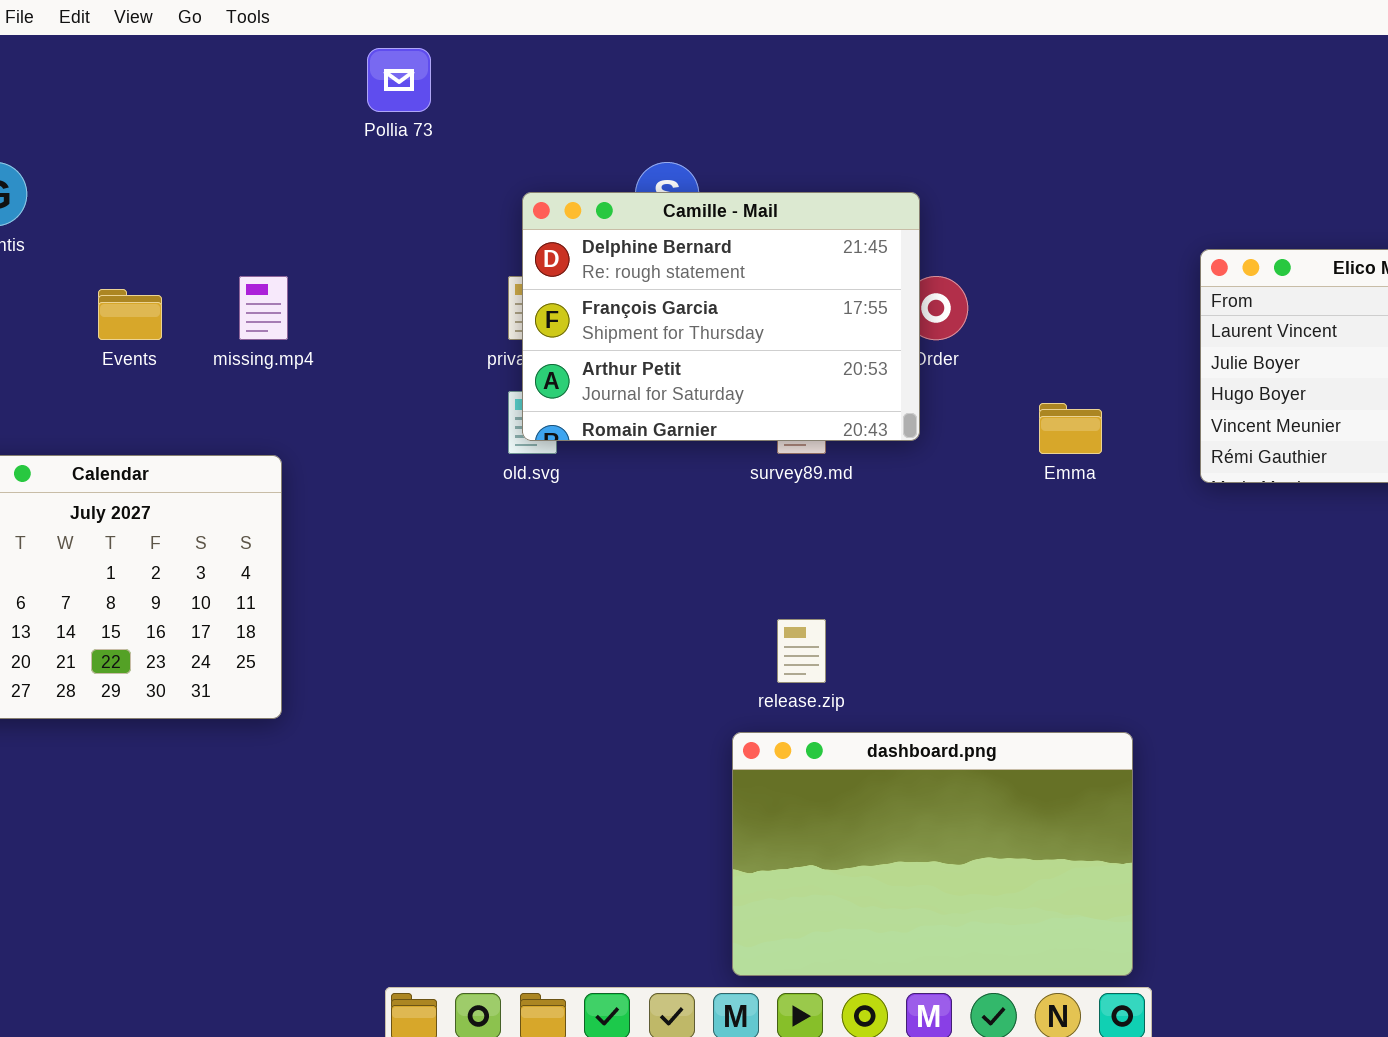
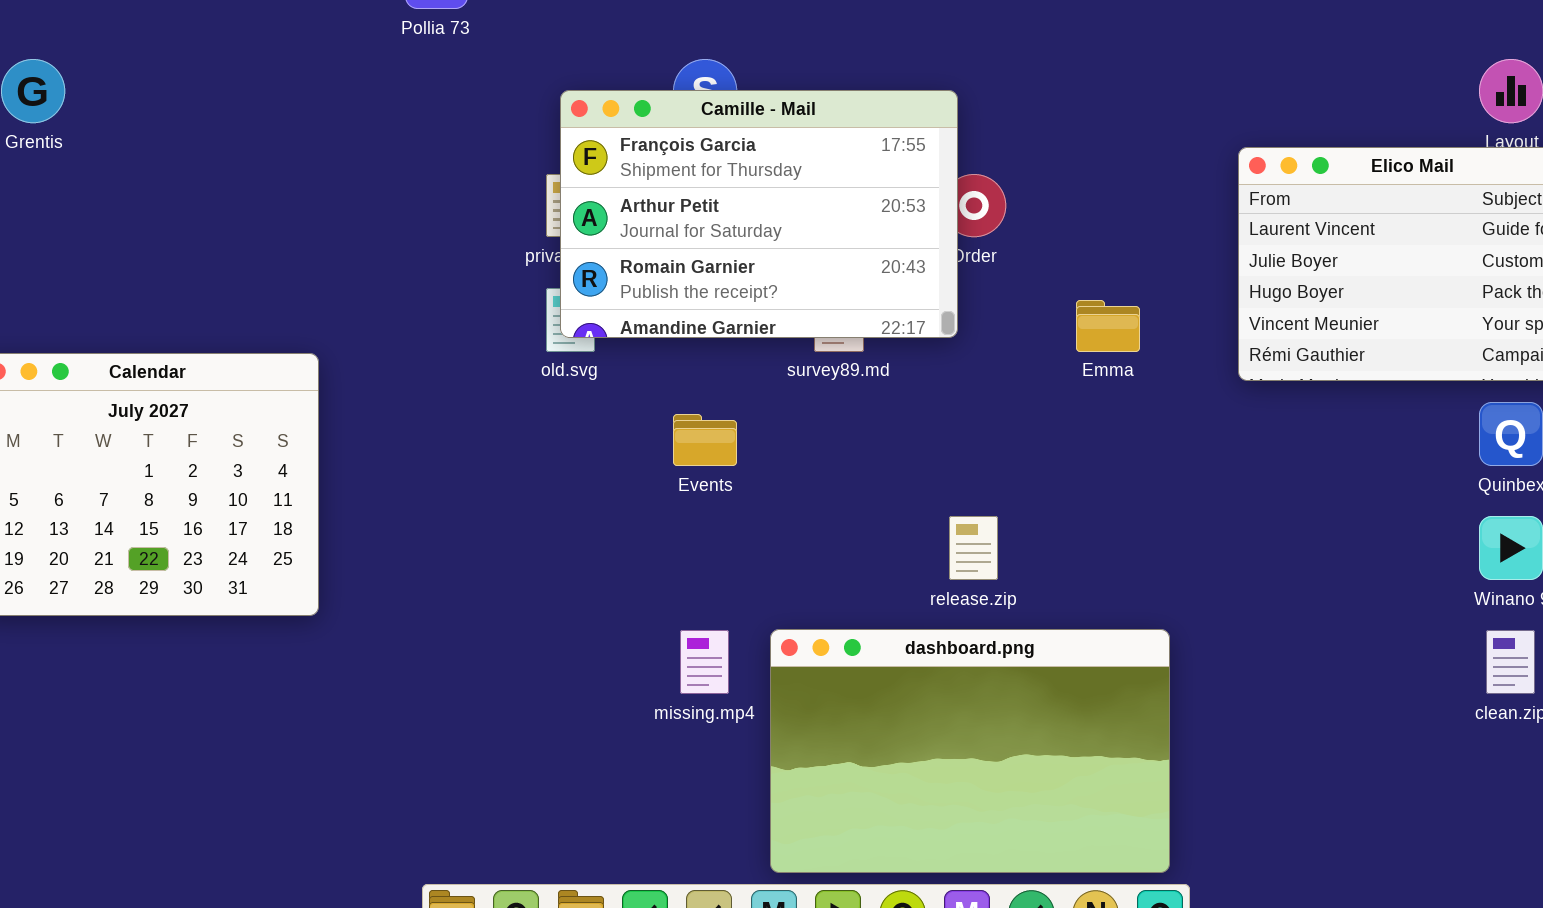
Camille - Mail: [522,192,920,441] -> [560,90,958,338], scrolled down 1 row
missing.mp4: [239,276,288,340] -> [680,630,729,694], moved
Events: [98,289,162,340] -> [673,414,737,466], moved
release.zip: [777,619,826,683] -> [949,516,998,580], moved

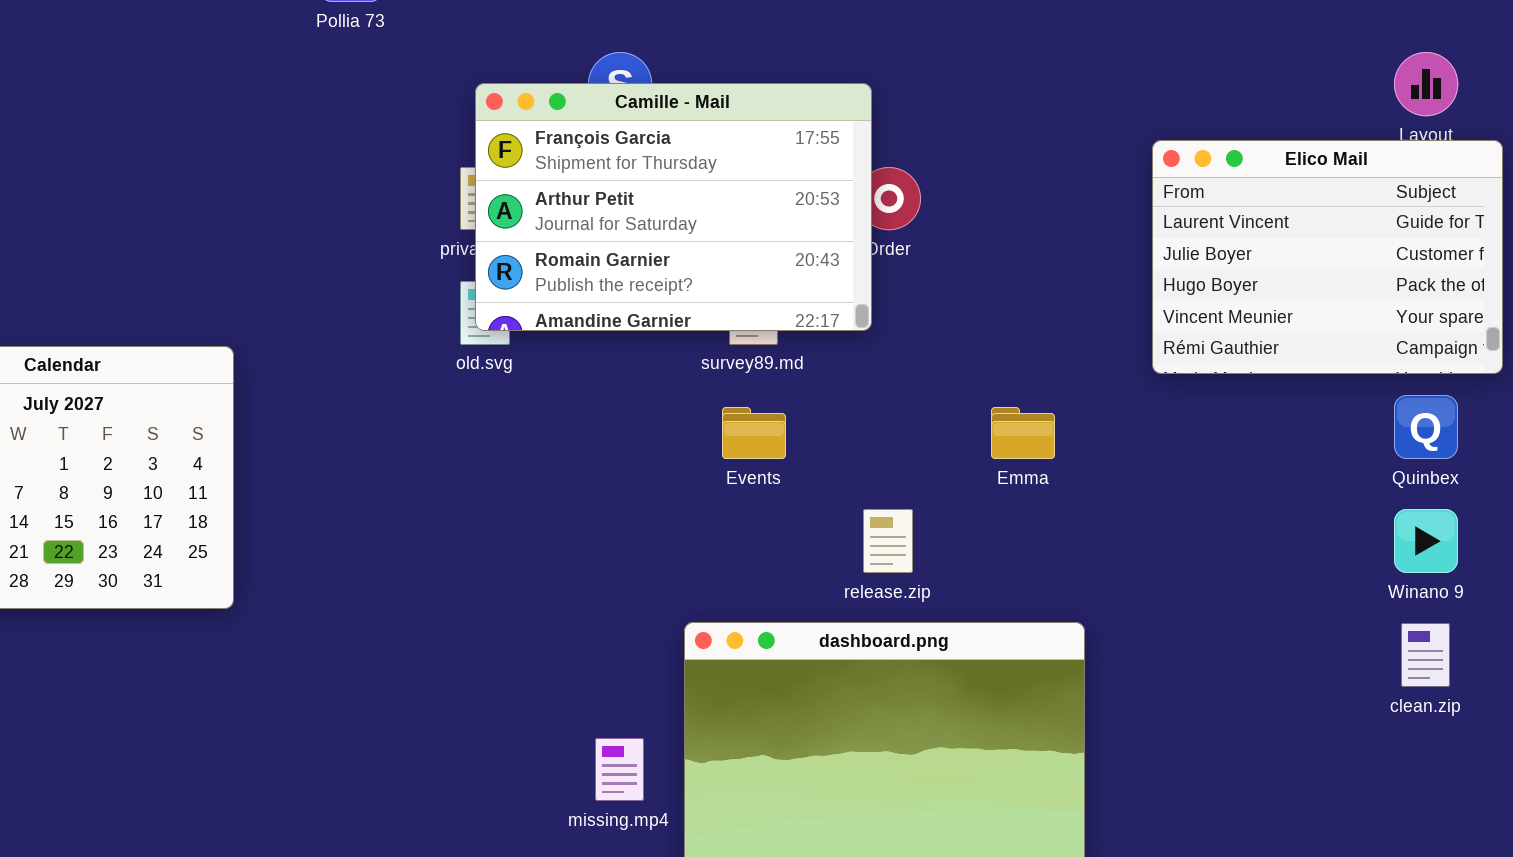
Emma: [1076,300,1140,352] -> [991,407,1055,459], moved
Events: [673,414,737,466] -> [722,407,786,459], moved
missing.mp4: [680,630,729,694] -> [595,738,644,801], moved

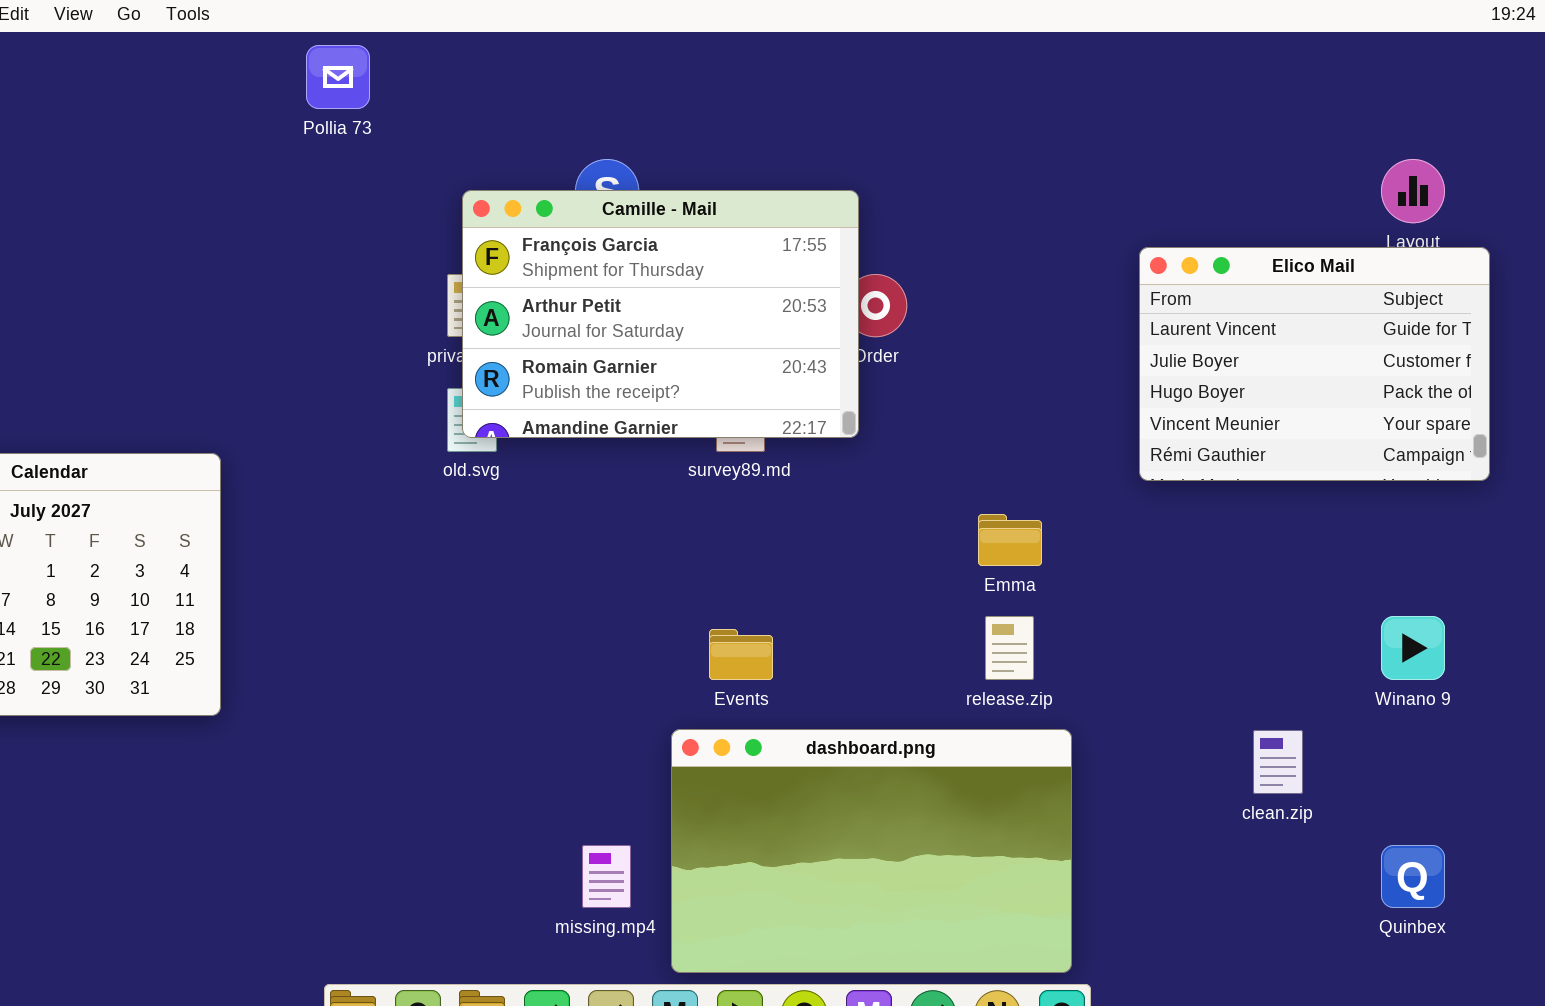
Quinbex: [1394,395,1458,459] -> [1381,845,1445,908], moved
Events: [722,407,786,459] -> [709,629,773,680], moved
release.zip: [863,509,913,573] -> [985,616,1034,680], moved
clean.zip: [1401,623,1450,687] -> [1253,730,1303,794], moved

